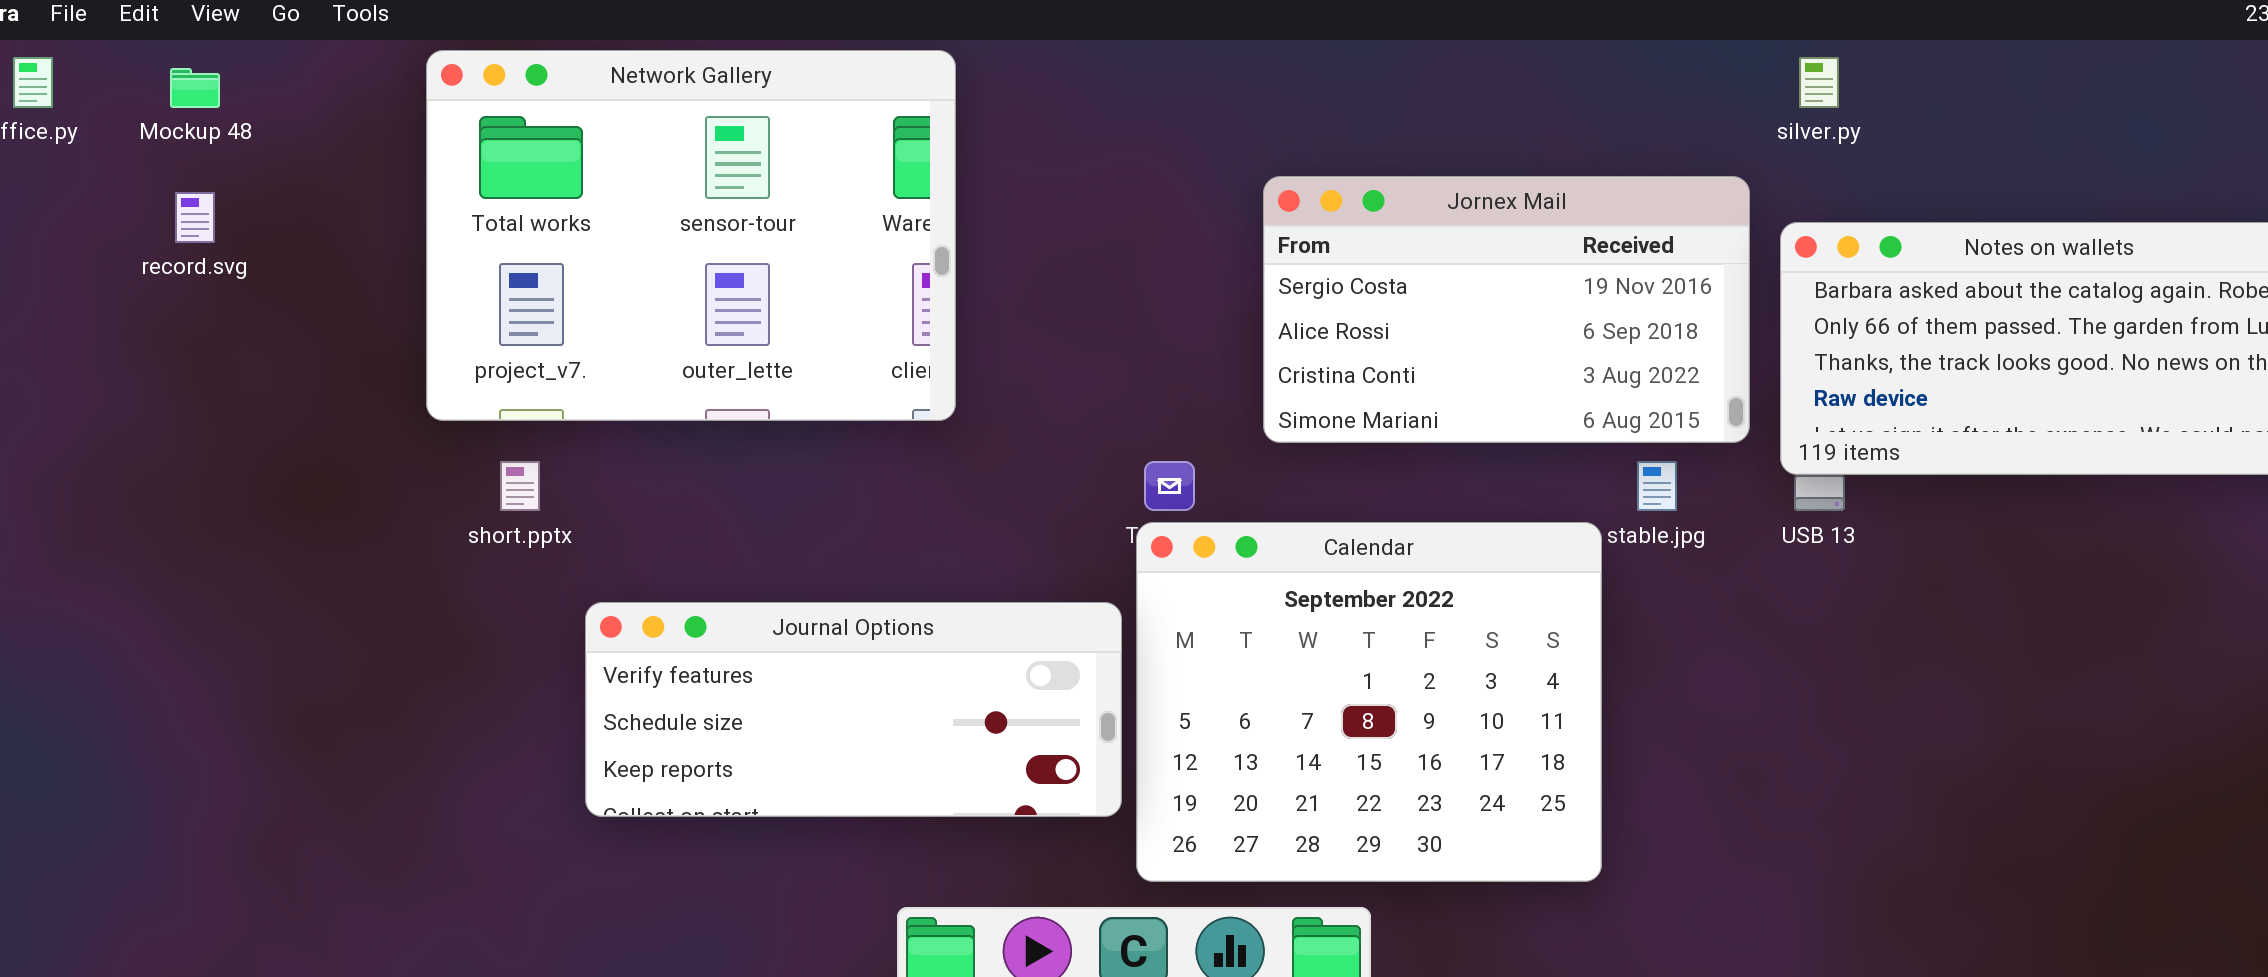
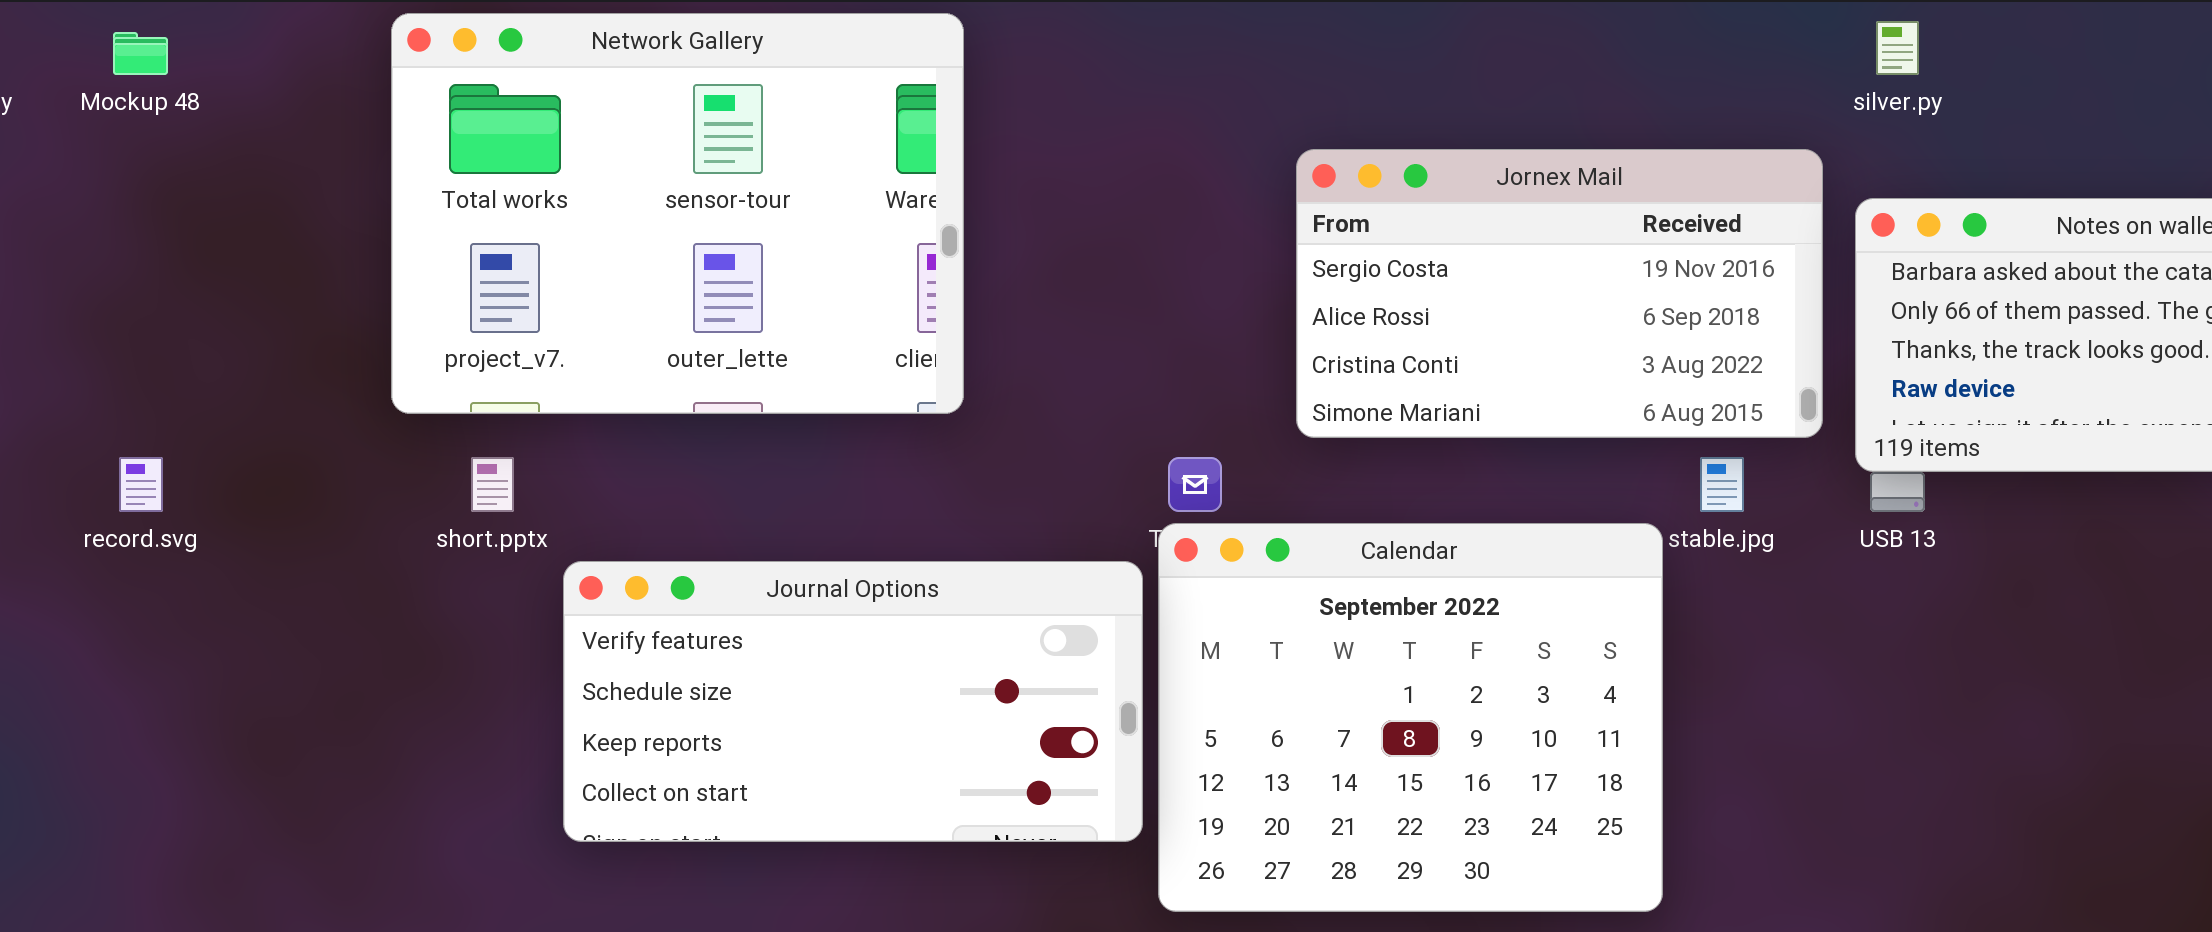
record.svg: [175,192,215,243] -> [119,457,163,512], moved
Journal Options: [585,602,1122,817] -> [563,561,1143,842], resized

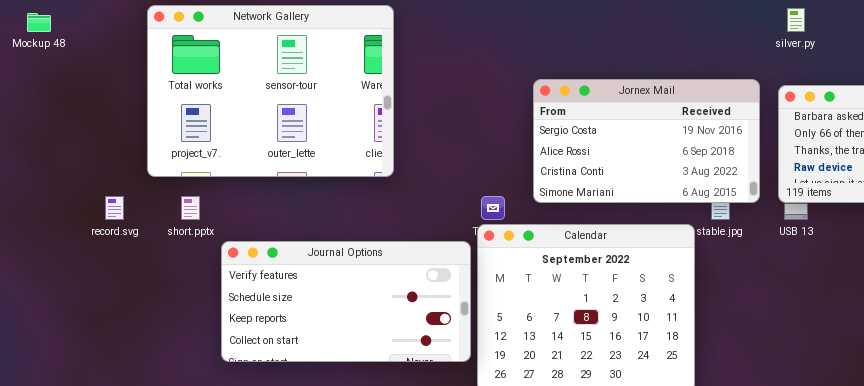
Jornex Mail: [1296,149,1823,438] -> [533,79,760,203], moved
record.svg: [119,457,163,512] -> [105,196,124,220], moved

